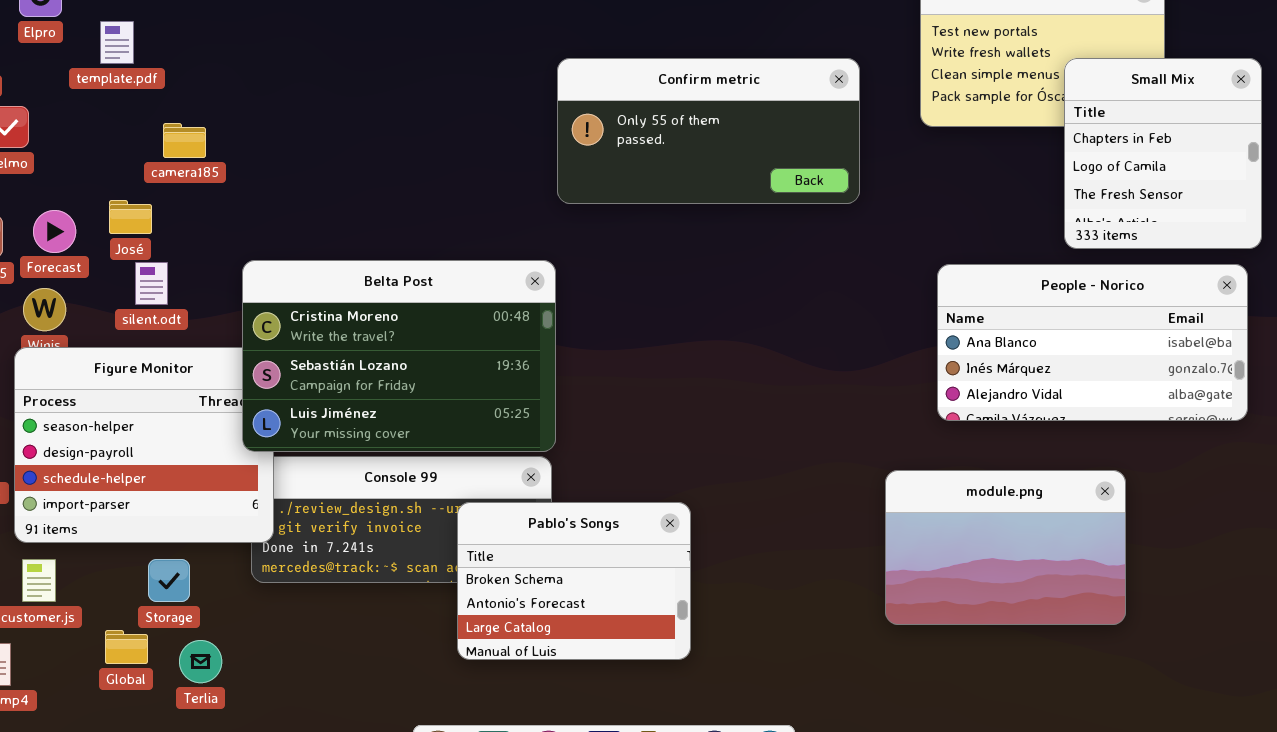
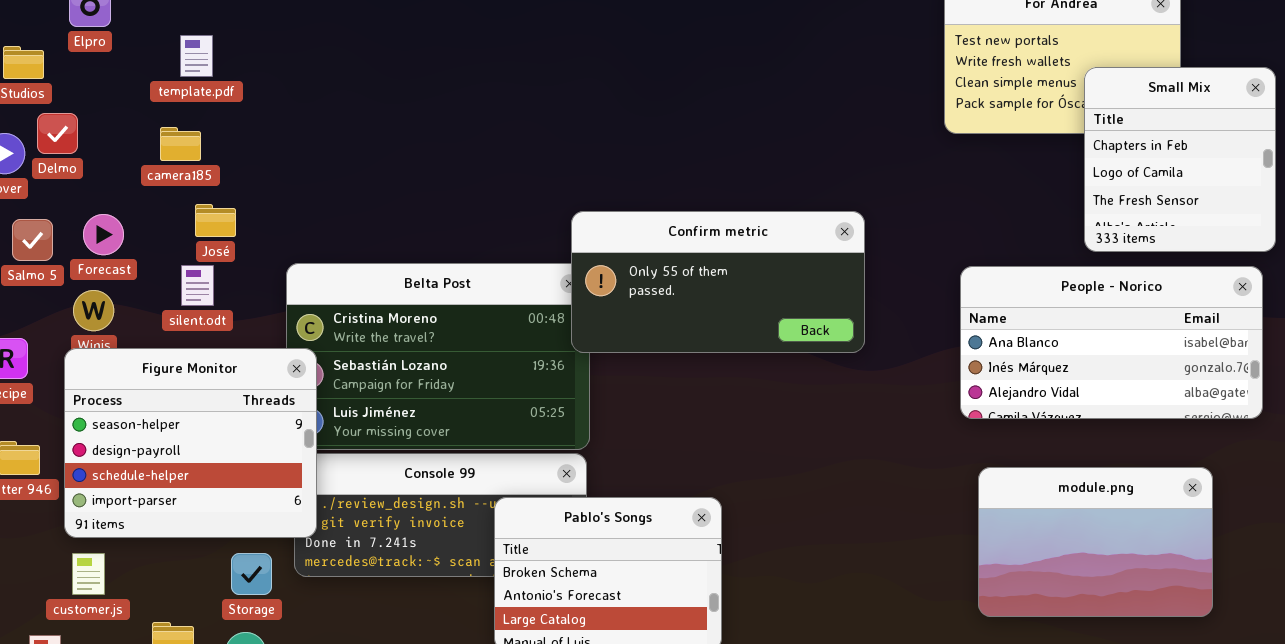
template.pdf: [100,21,134,64] -> [180,35,213,77], moved
Confirm metric: [557,58,860,204] -> [571,211,865,353], moved
camera185: [163,123,206,158] -> [160,127,201,161], moved
José: [109,200,152,234] -> [195,204,236,237], moved
Figure Monitor: [14,347,274,543] -> [64,348,317,538], raised
module.png: [885,470,1126,625] -> [978,467,1213,617], moved
Storage: [148,559,190,602] -> [231,553,272,595], moved

